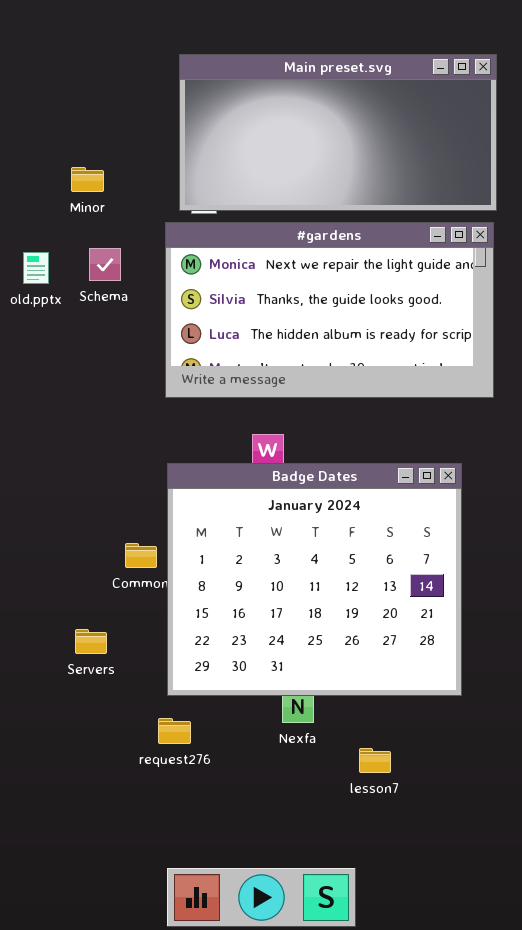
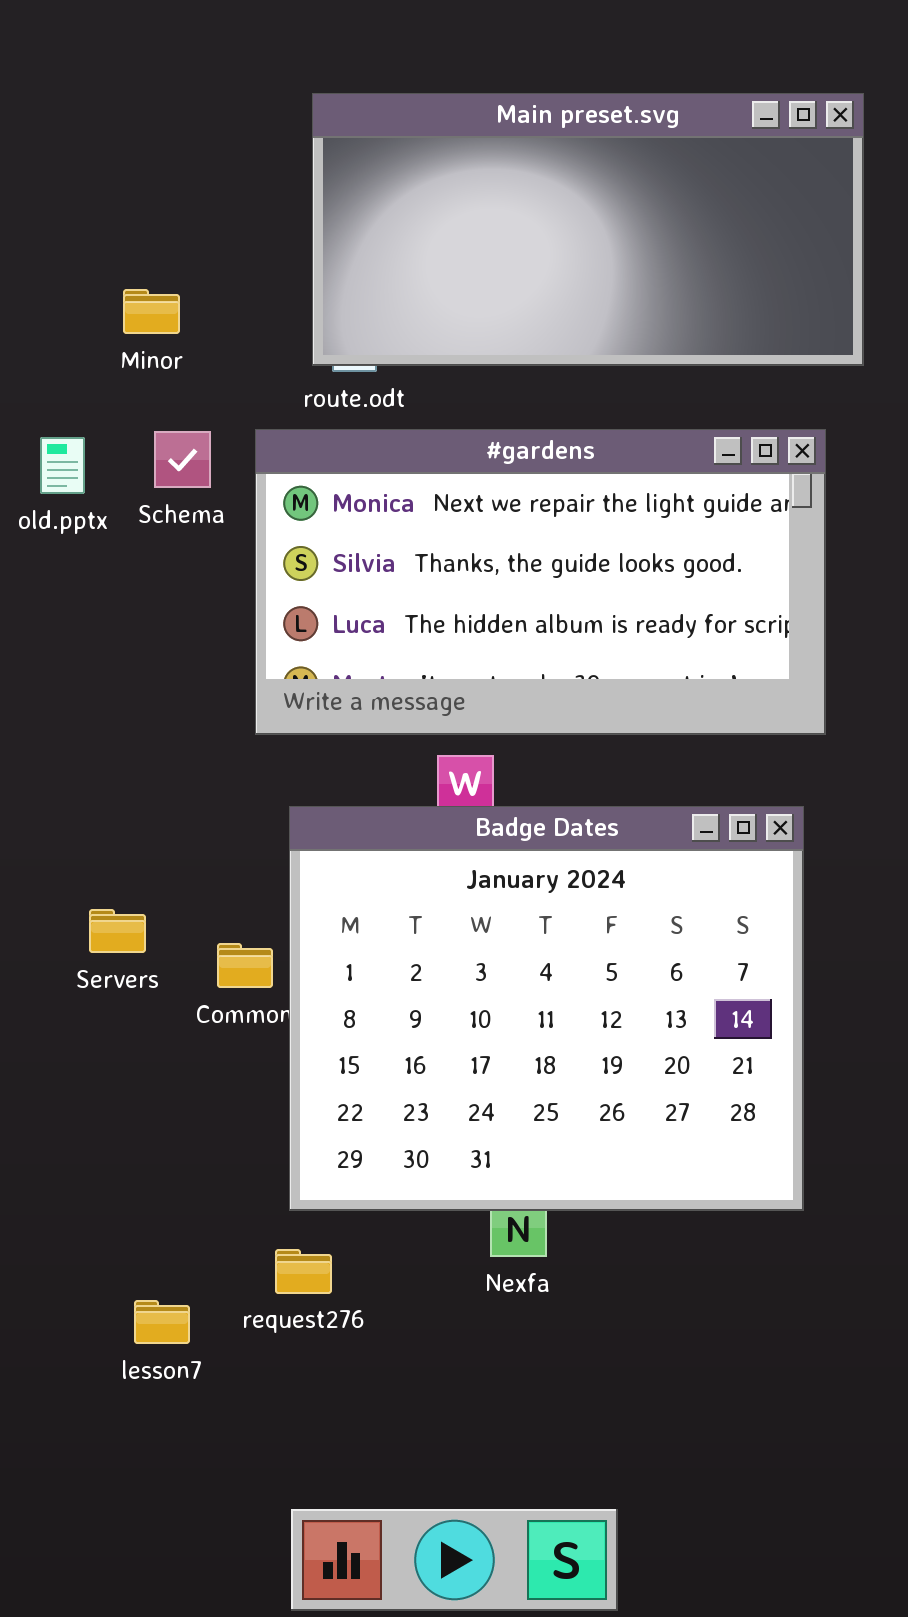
#gardens: [165,222,494,398] -> [255,429,826,735], moved
Servers: [75,629,107,654] -> [89,909,146,953], moved
lesson7: [359,748,391,773] -> [134,1300,190,1344], moved

